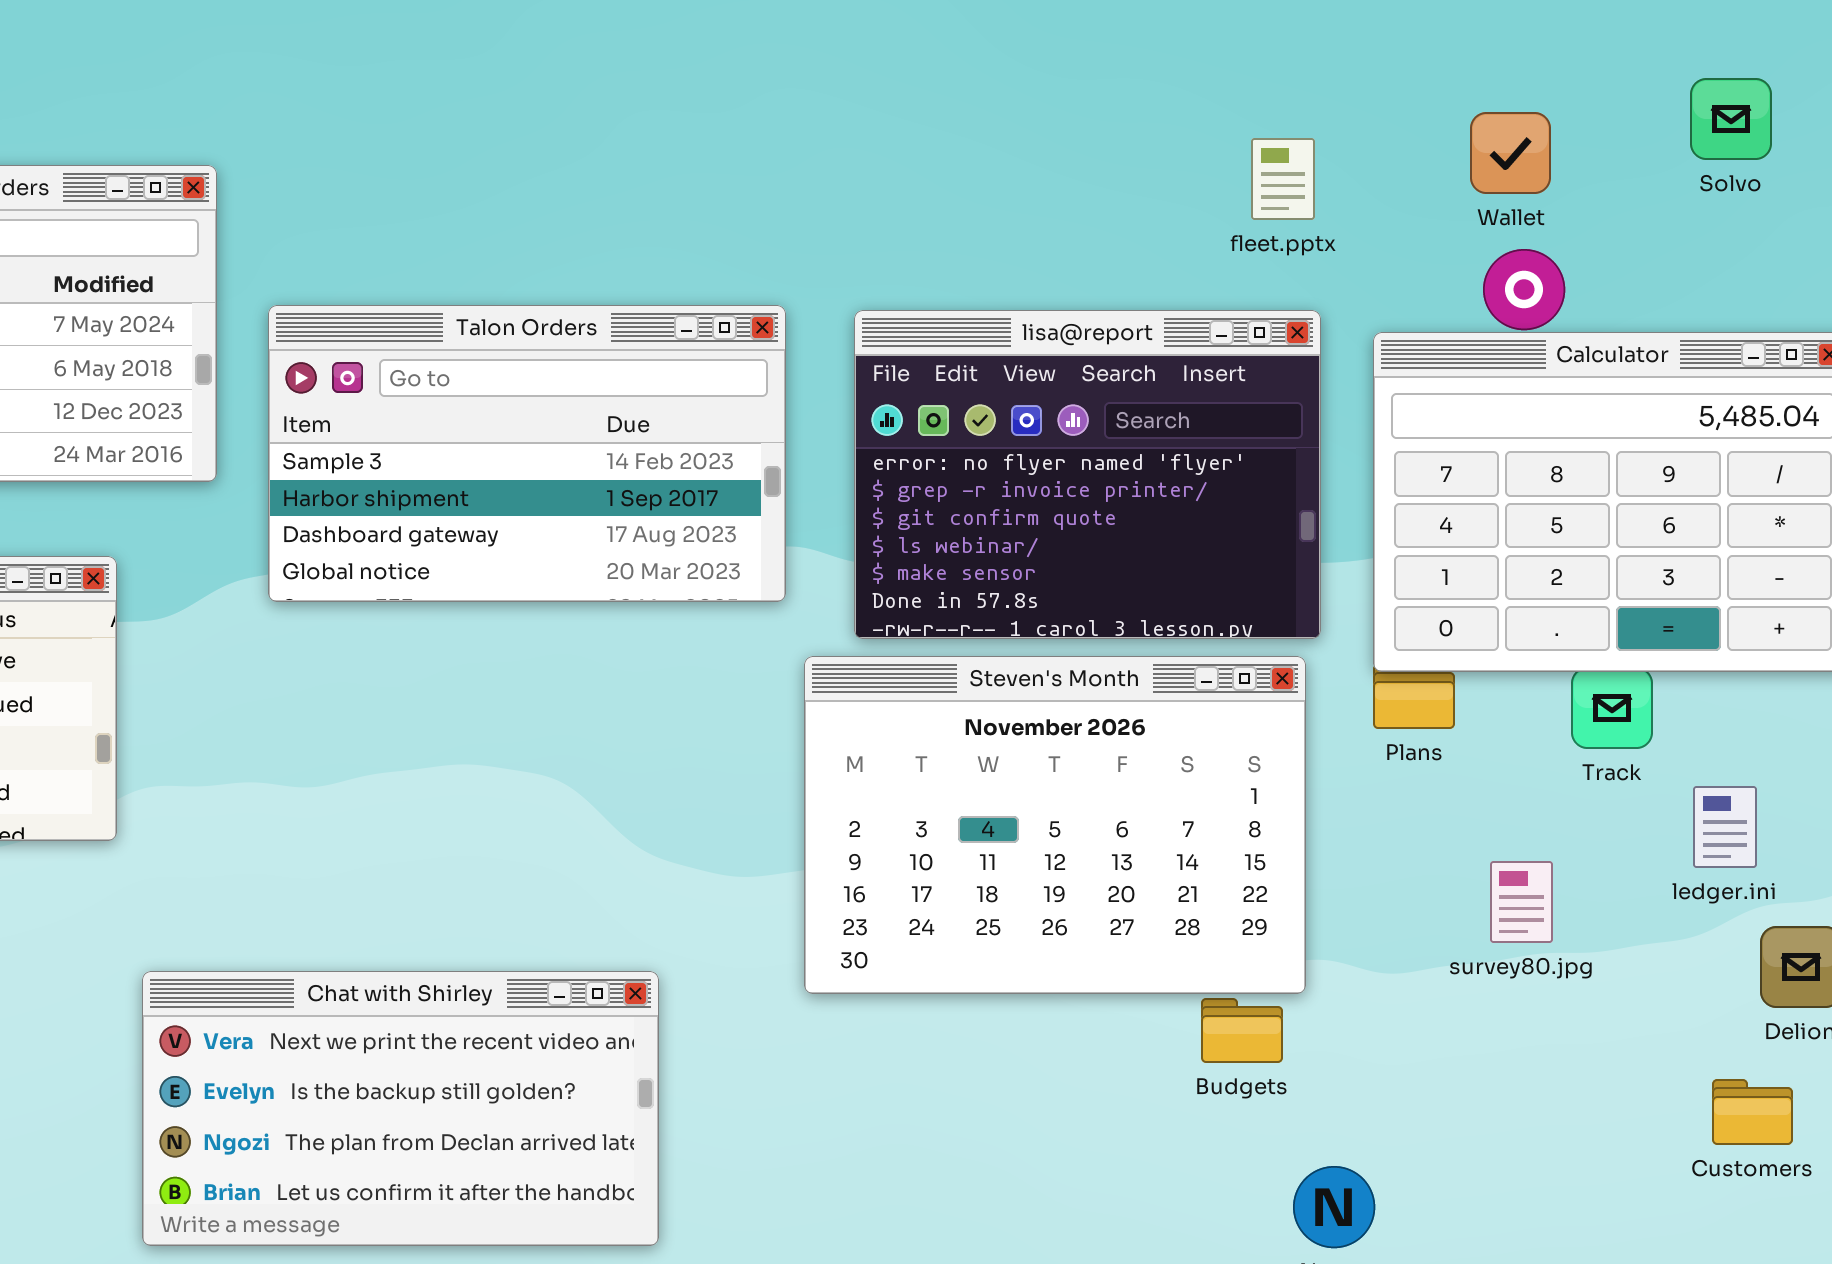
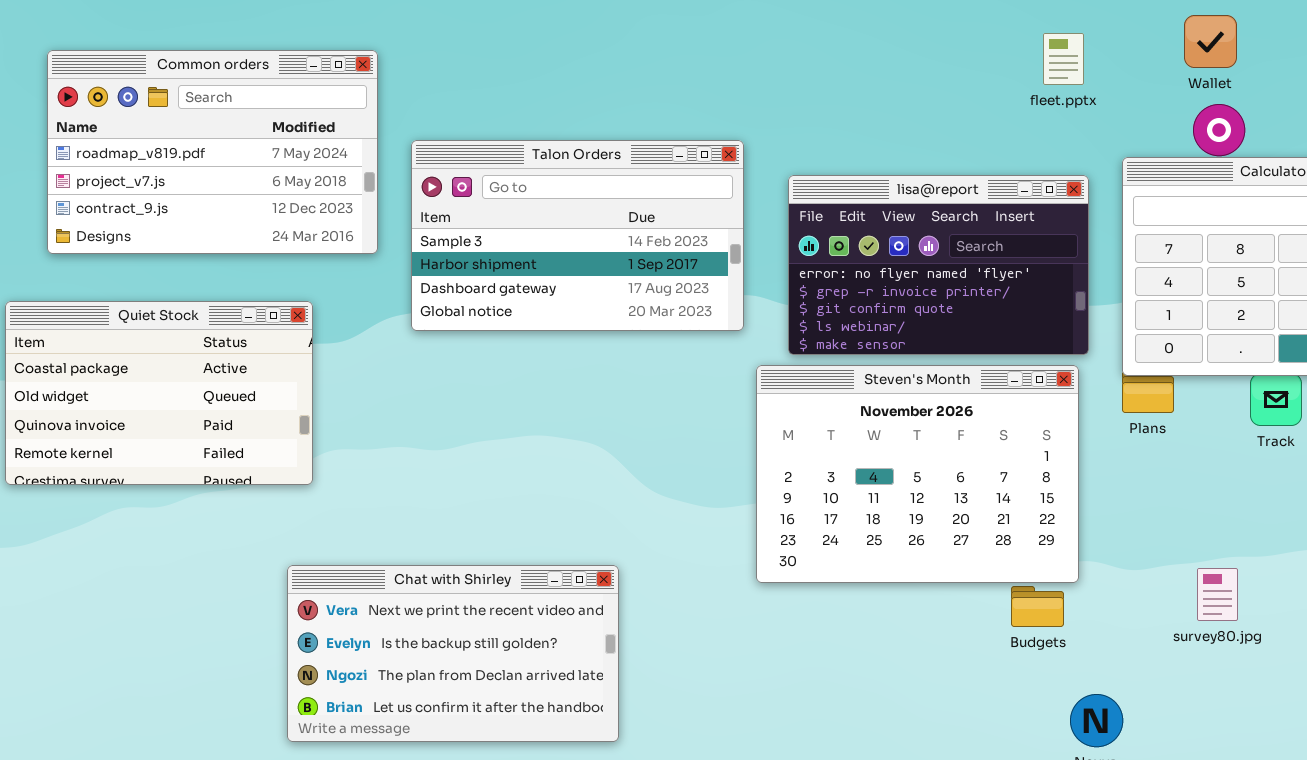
lisa@report: [854,310,1321,639] -> [788,175,1089,355], resized
survey80.jpg: [1490,861,1553,943] -> [1197,568,1238,621], moved
Chat with Shirley: [142,971,659,1246] -> [287,565,619,742], moved

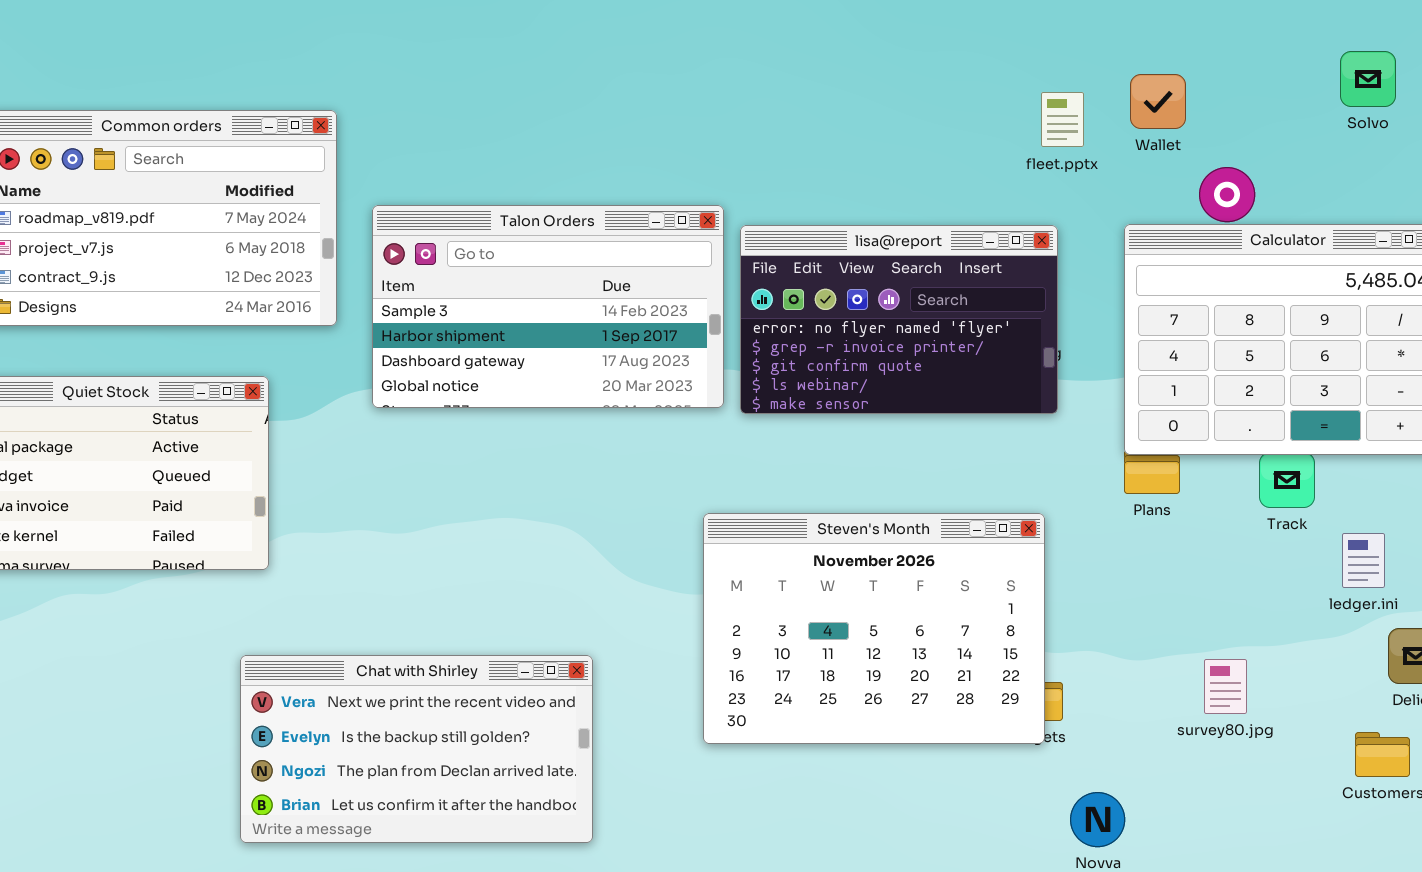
Wallet: [1184,15,1237,68] -> [1130,74,1186,129], moved
lisa@report: [788,175,1089,355] -> [740,225,1058,414], moved
Steven's Month: [756,365,1079,583] -> [703,513,1045,744], moved

